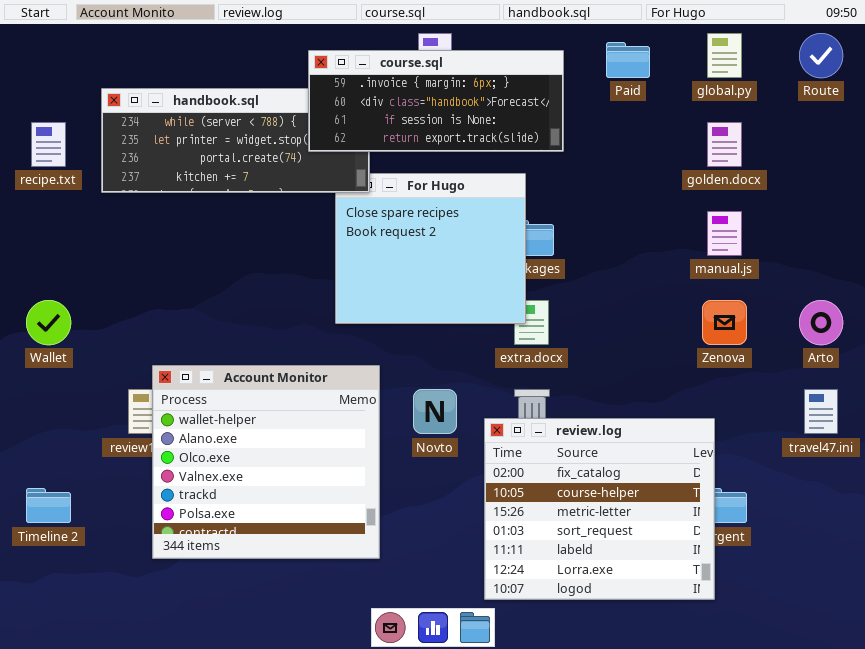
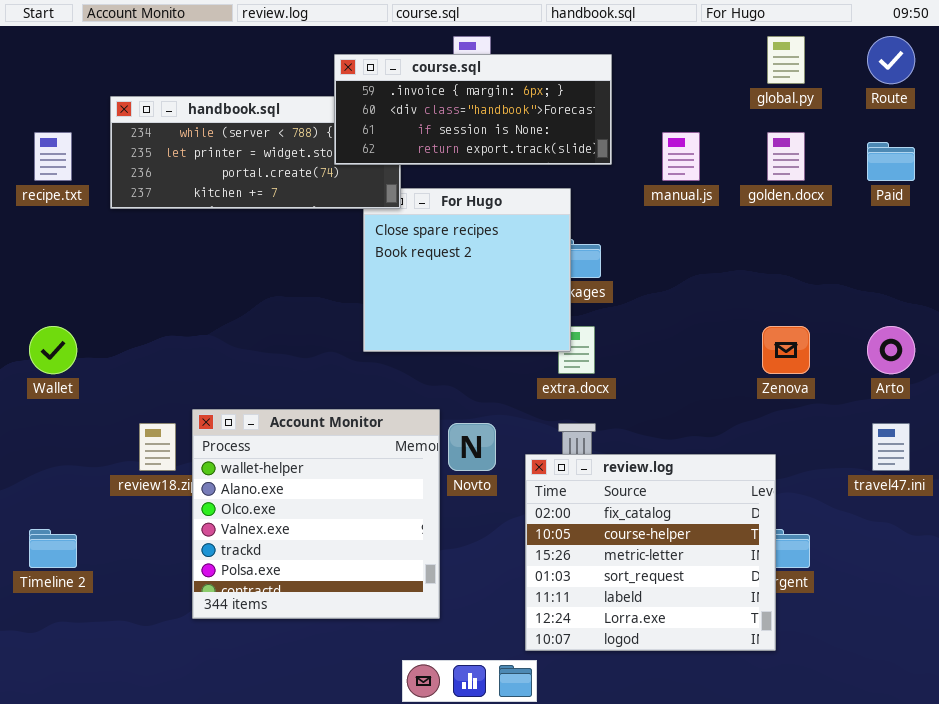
Paid: [606,42,650,78] -> [867,142,915,181], moved
manual.js: [707,211,742,256] -> [662,132,700,181], moved
Account Monitor: [152,365,380,559] -> [192,409,440,619], moved

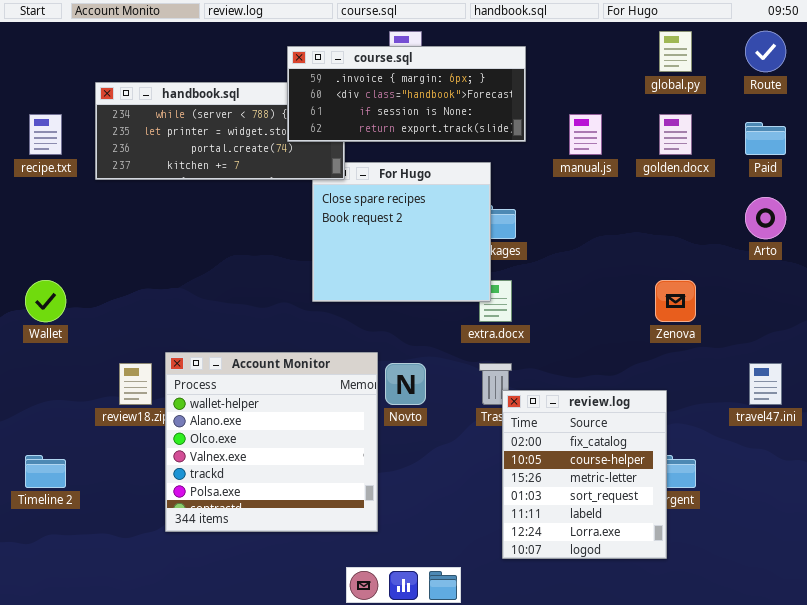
Arto: [867,326,915,374] -> [745,197,786,239], moved
review.log: [525,454,776,651] -> [502,390,667,559], resized

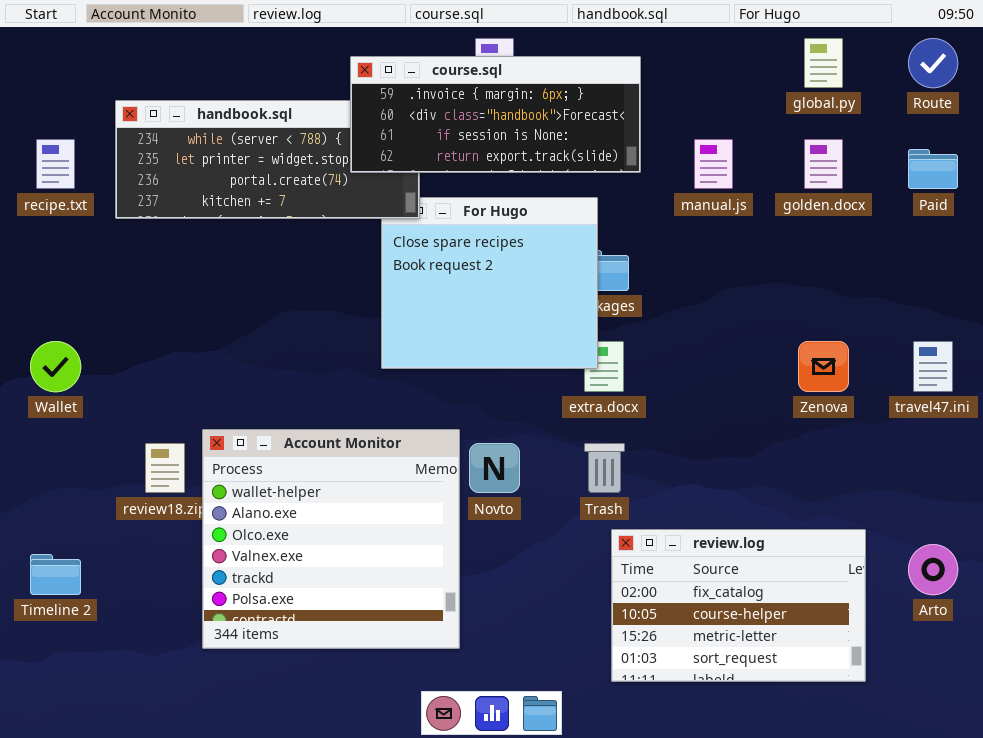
Arto: [745,197,786,239] -> [908,544,958,595], moved
travel47.ini: [749,363,782,405] -> [913,341,953,392], moved
review.log: [502,390,667,559] -> [611,529,866,682], resized

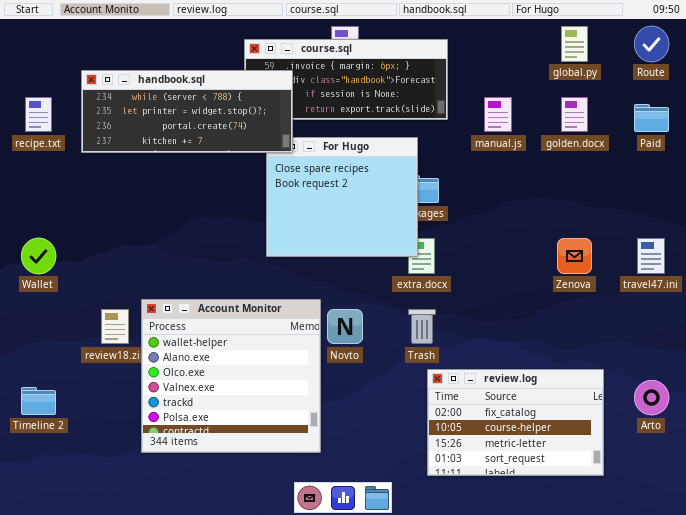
handbook.sql: [115,100,420,219] -> [81,70,293,153], raised

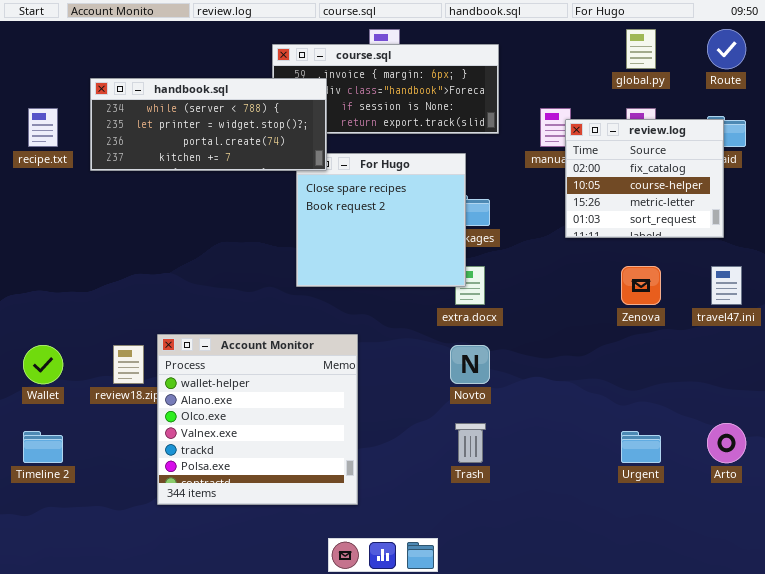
Wallet: [21,238,56,274] -> [23,345,63,384], moved
Novto: [327,309,363,344] -> [450,345,490,384], moved
Trash: [408,309,436,344] -> [455,423,486,463], moved
review.log: [427,369,604,476] -> [565,119,724,238], moved, resized

